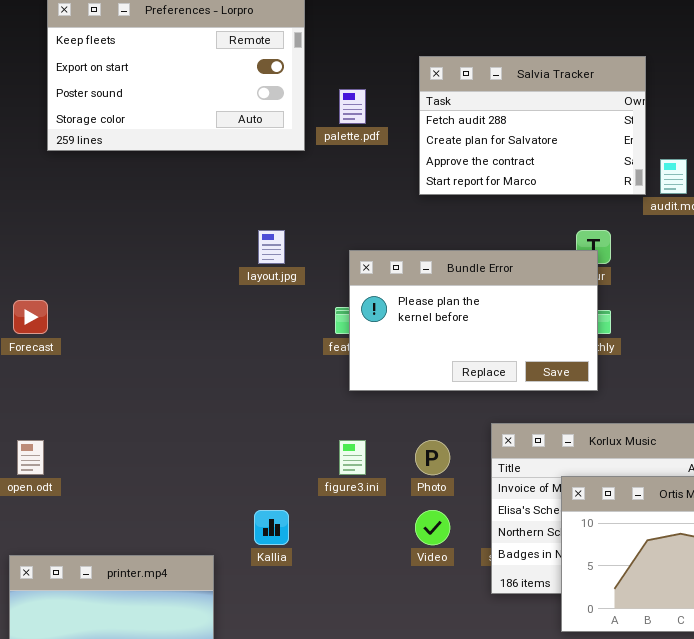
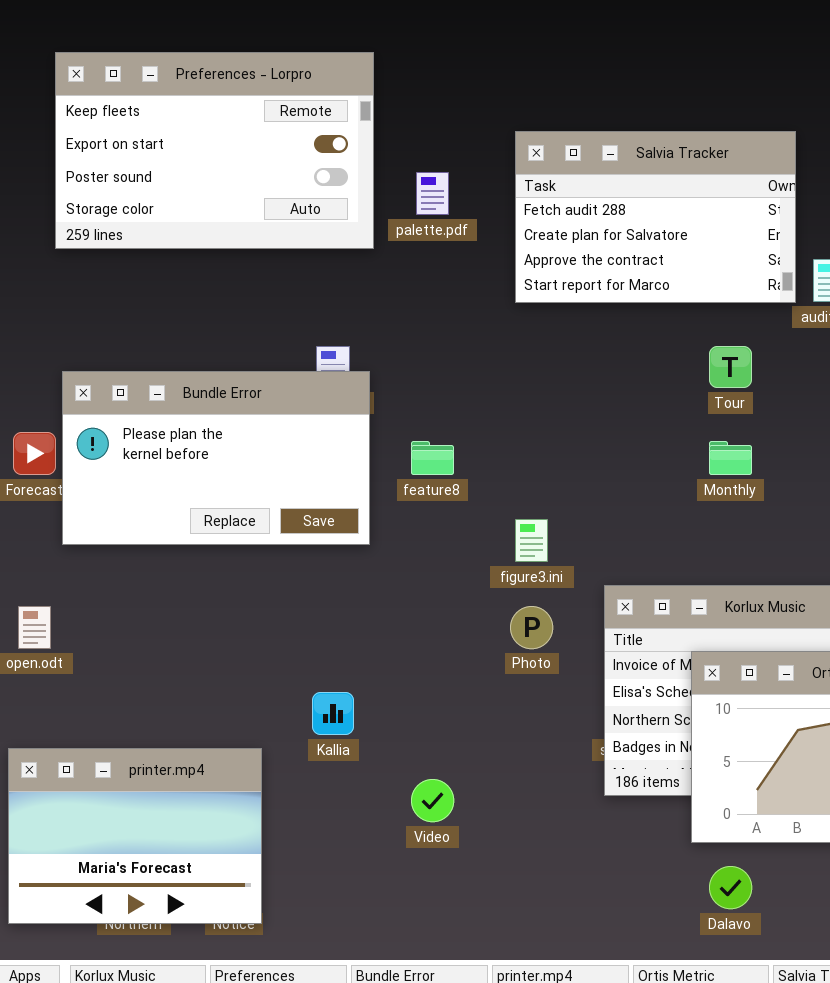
Bundle Error: [349,250,598,391] -> [62,371,370,545], moved
figure3.ini: [339,440,366,475] -> [515,519,548,562], moved
Video: [415,510,450,545] -> [411,779,454,822], moved

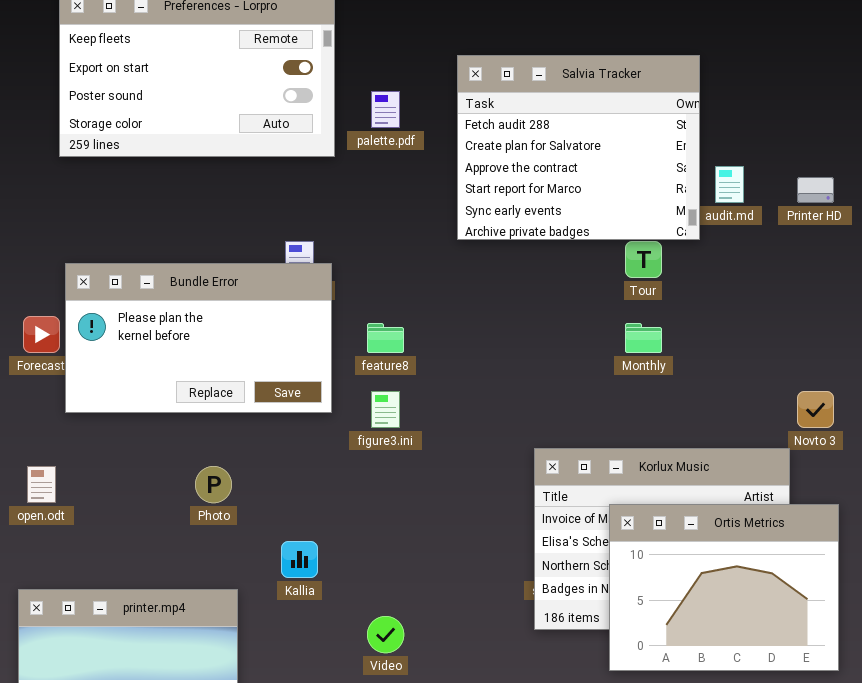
Salvia Tracker: [515,131,796,303] -> [457,55,700,240], resized
figure3.ini: [515,519,548,562] -> [371,391,400,428], moved
Photo: [510,606,553,649] -> [195,466,232,503], moved

